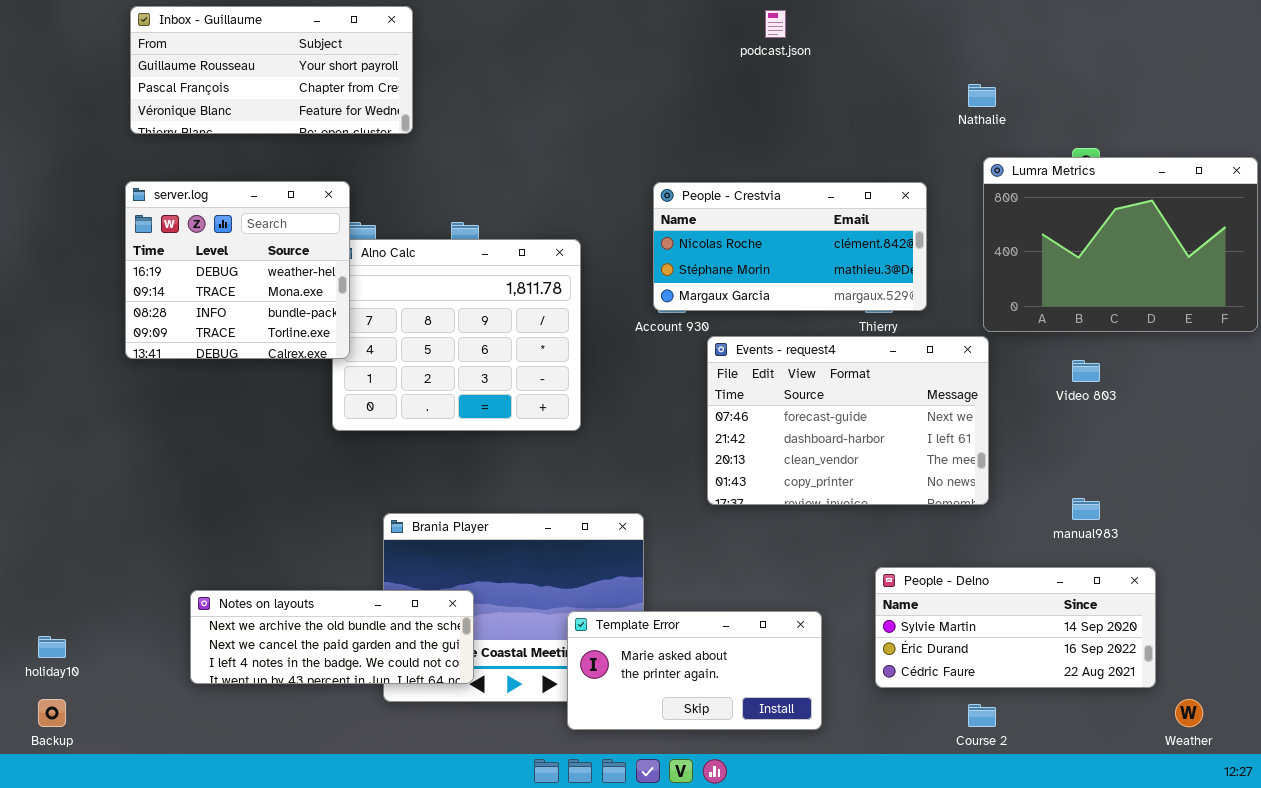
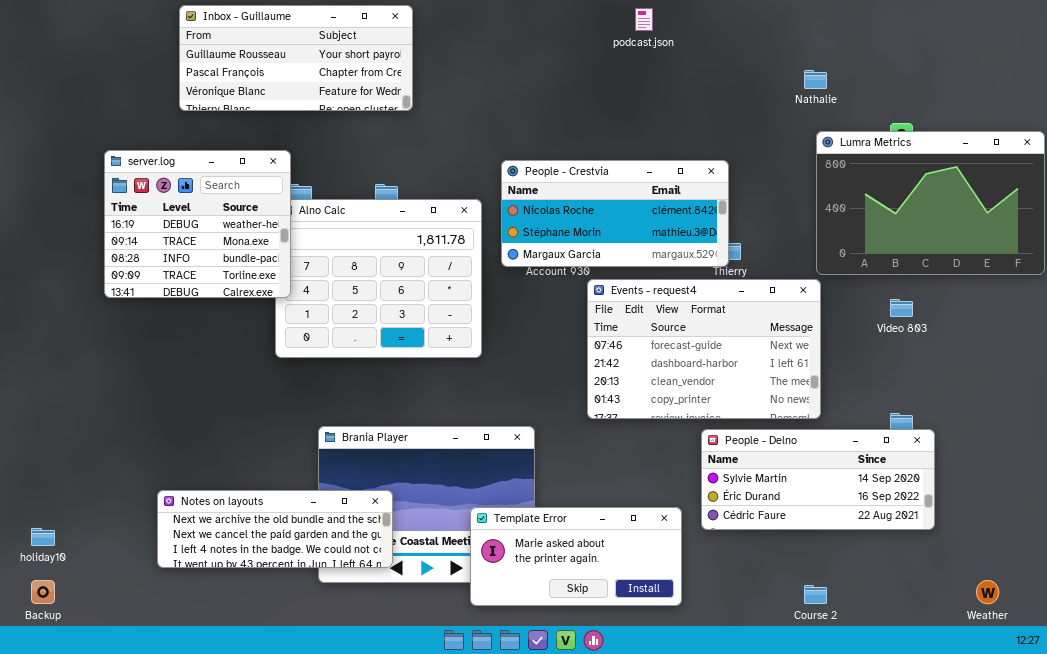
Inbox - Guillaume: [130,6,413,134] -> [179,5,413,111], moved
People - Crestvia: [653,182,927,311] -> [501,160,729,267], moved
People - Delno: [875,567,1156,688] -> [701,429,935,530], moved

